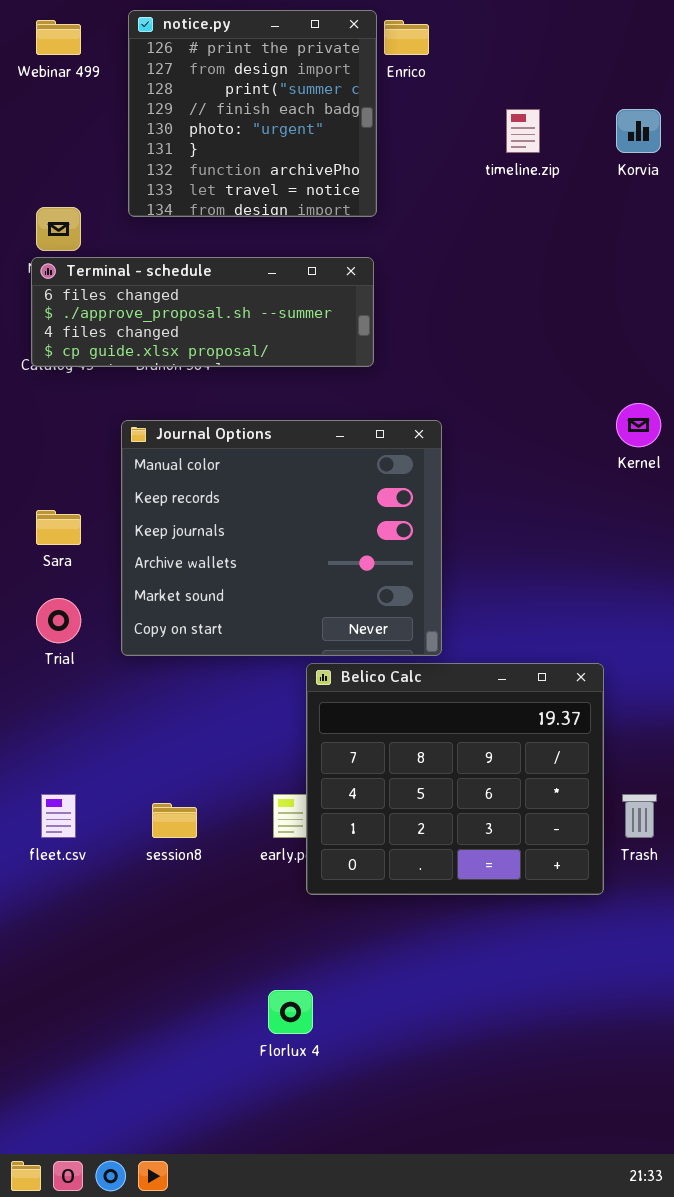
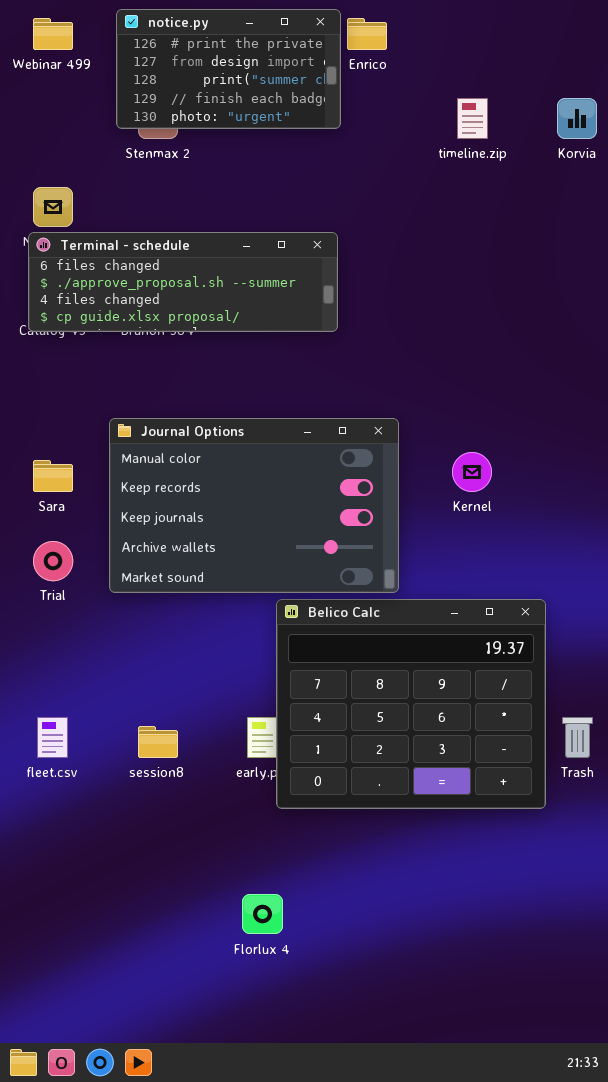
notice.py: [128,10,377,217] -> [116,9,341,129], resized
Kernel: [616,403,661,447] -> [452,452,492,492], moved
Journal Options: [121,420,442,656] -> [109,418,399,593], resized

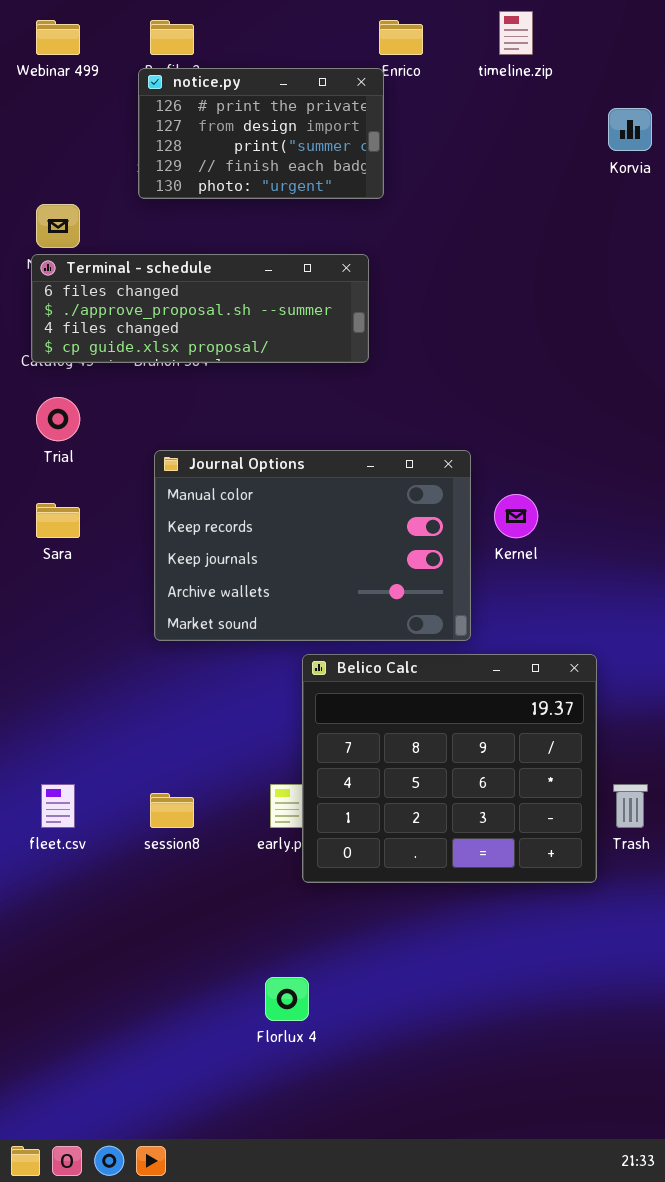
notice.py: [116,9,341,129] -> [138,68,384,199], moved
timeline.zip: [457,98,488,139] -> [499,11,533,55], moved
Journal Options: [109,418,399,593] -> [154,450,471,641], moved
Trial: [33,541,73,581] -> [36,397,80,441], moved

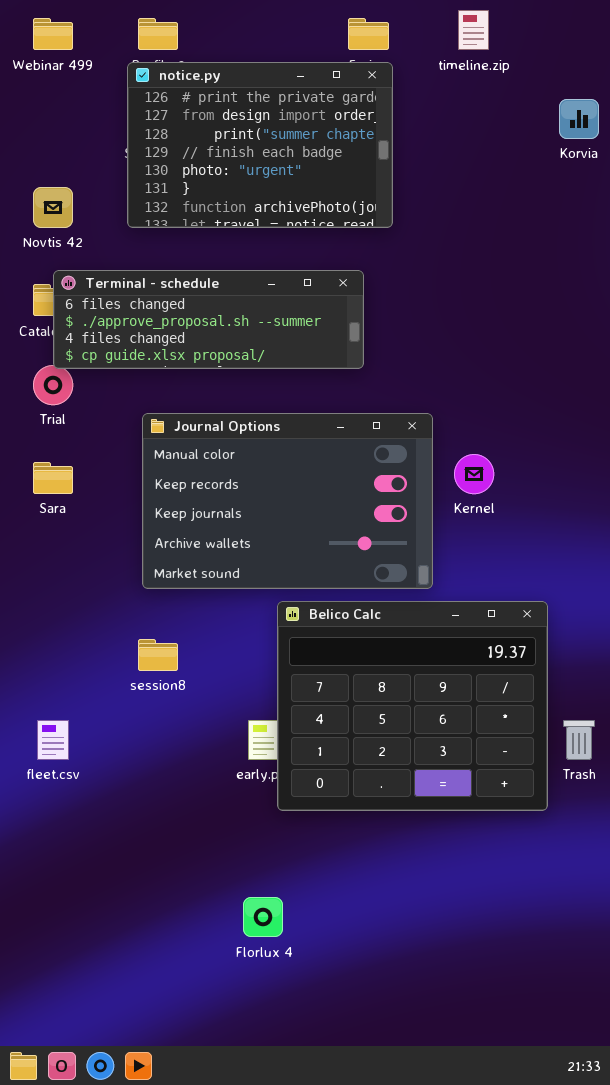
notice.py: [138,68,384,199] -> [127,62,393,228], resized
Terminal - schedule: [31,254,369,363] -> [53,270,364,369], moved
session8: [150,793,194,828] -> [138,639,178,671], moved

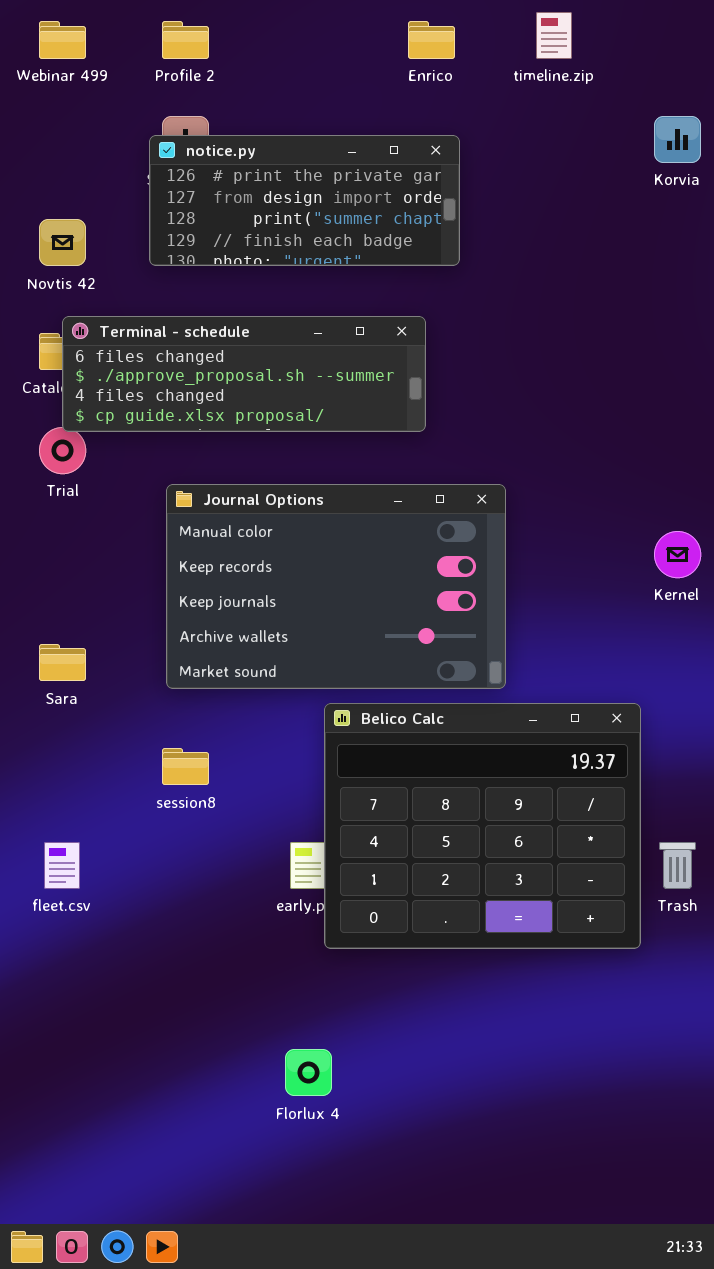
notice.py: [127,62,393,228] -> [149,135,460,266], resized
Kernel: [454,454,494,494] -> [654,531,701,578], moved
Sara: [33,462,73,494] -> [39,644,86,681], moved

